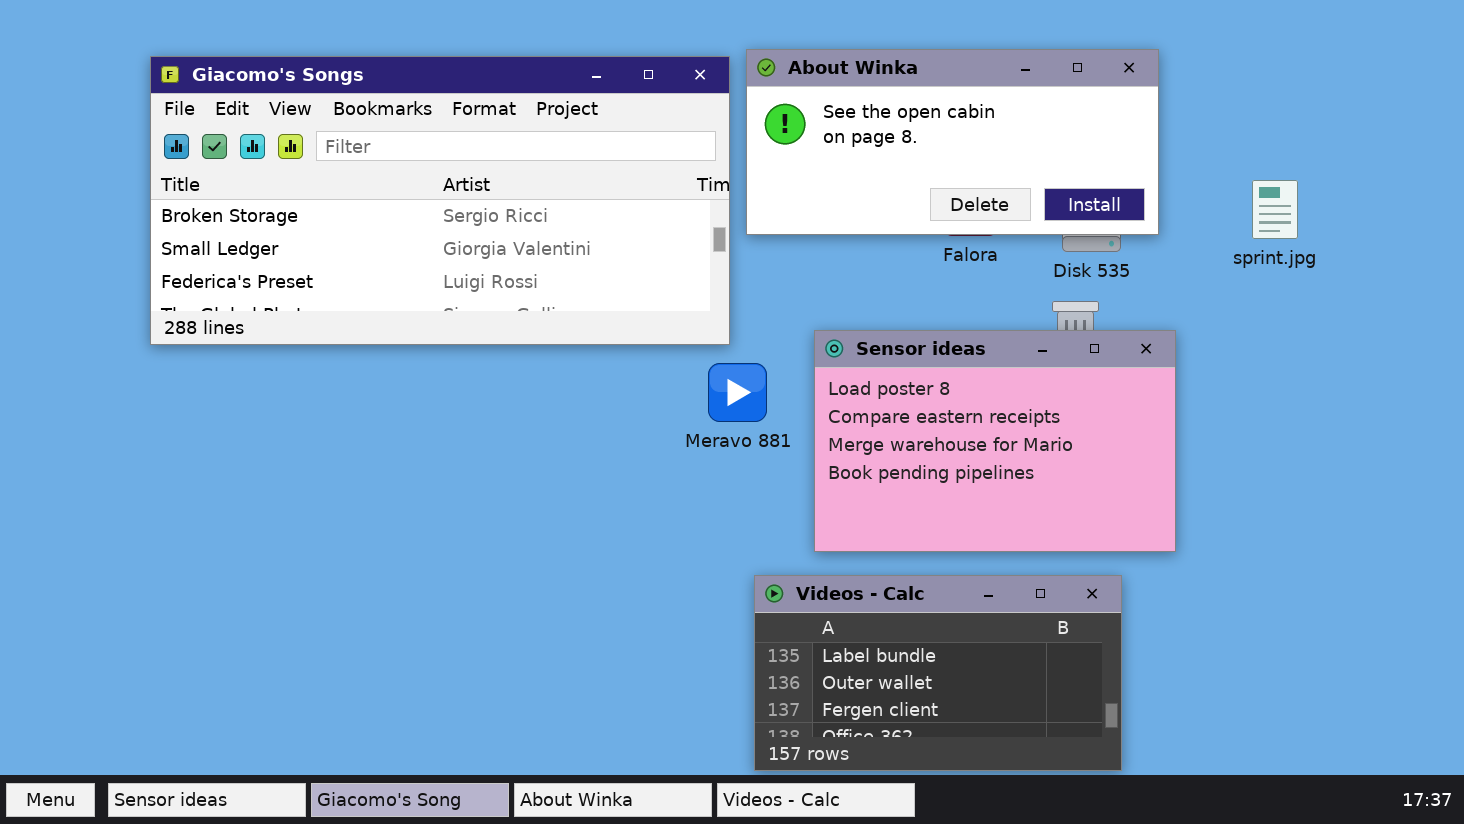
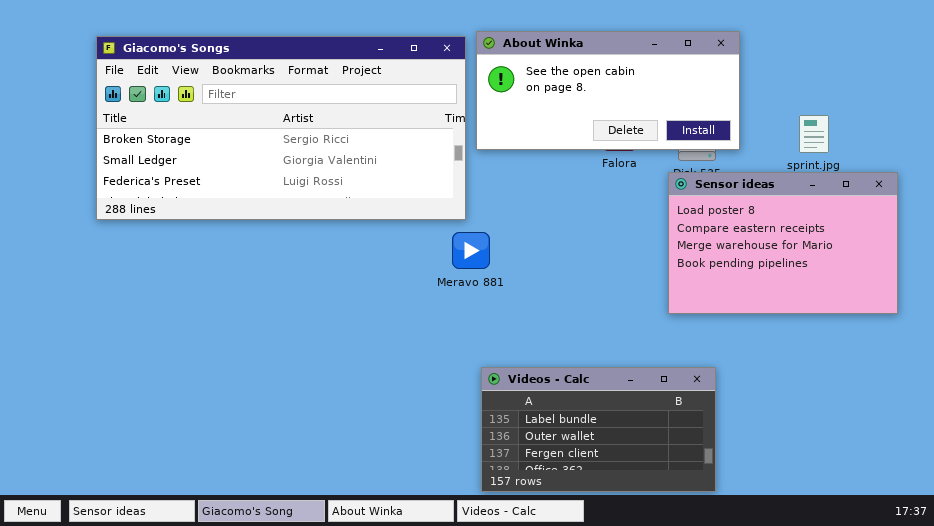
Sensor ideas: [814,330,1176,552] -> [668,172,898,314], moved

